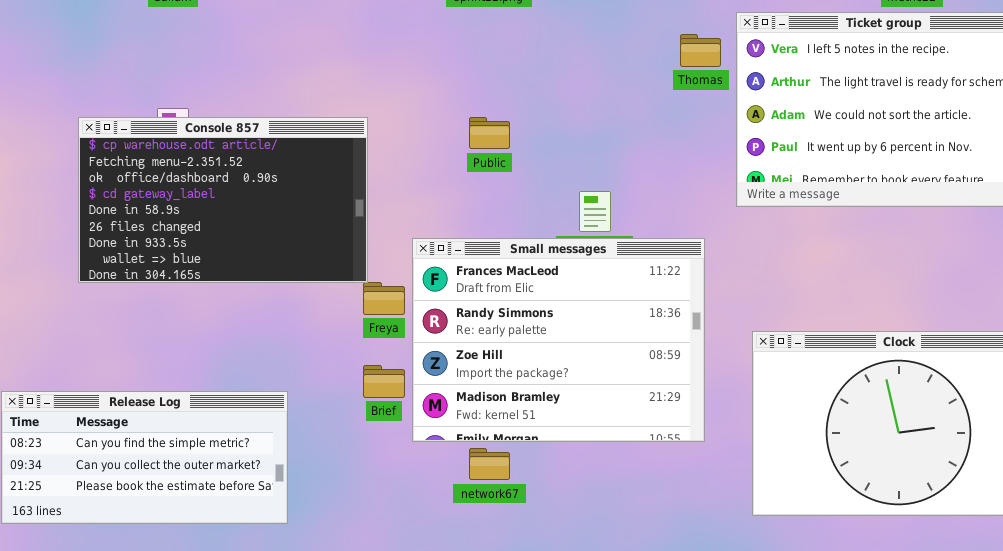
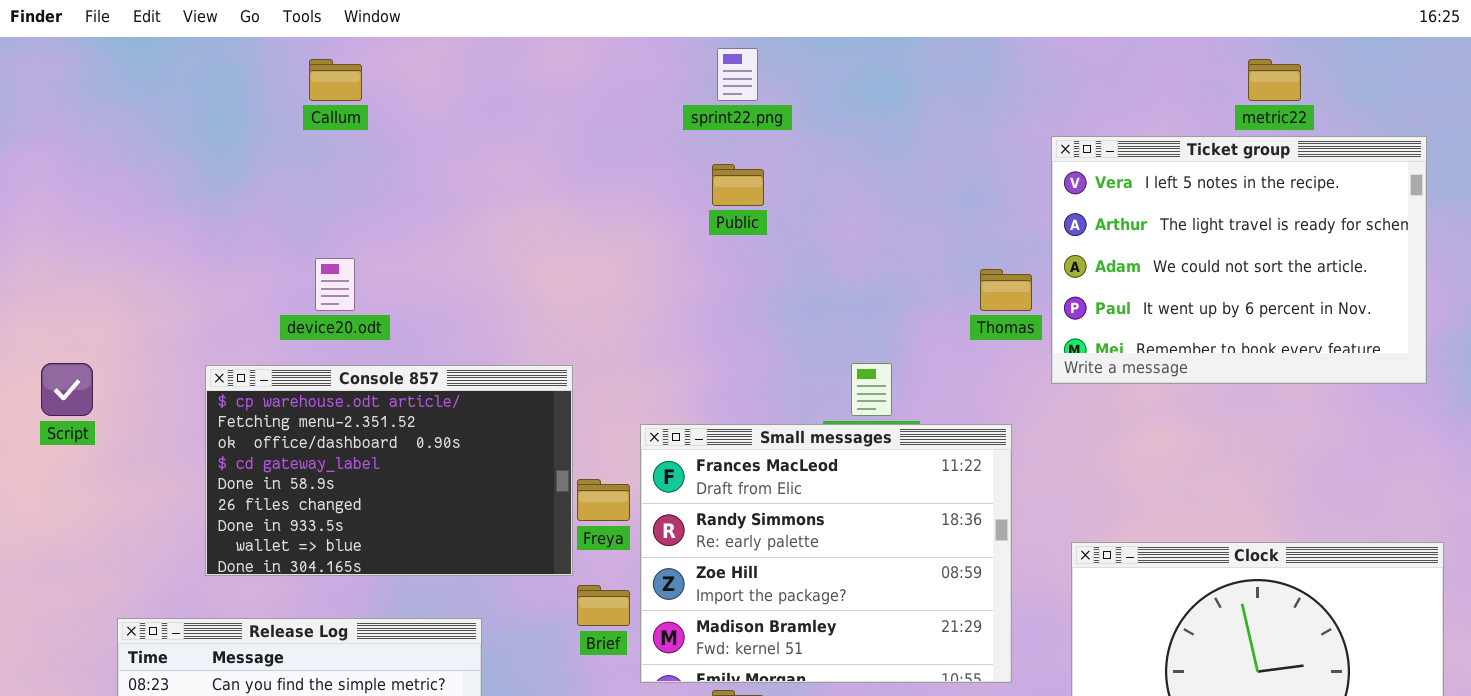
Thomas: [680,34,721,67] -> [980,269,1032,311], moved
Console 857: [78,117,368,283] -> [205,365,573,576], moved
Public: [469,117,510,149] -> [712,164,764,206], moved

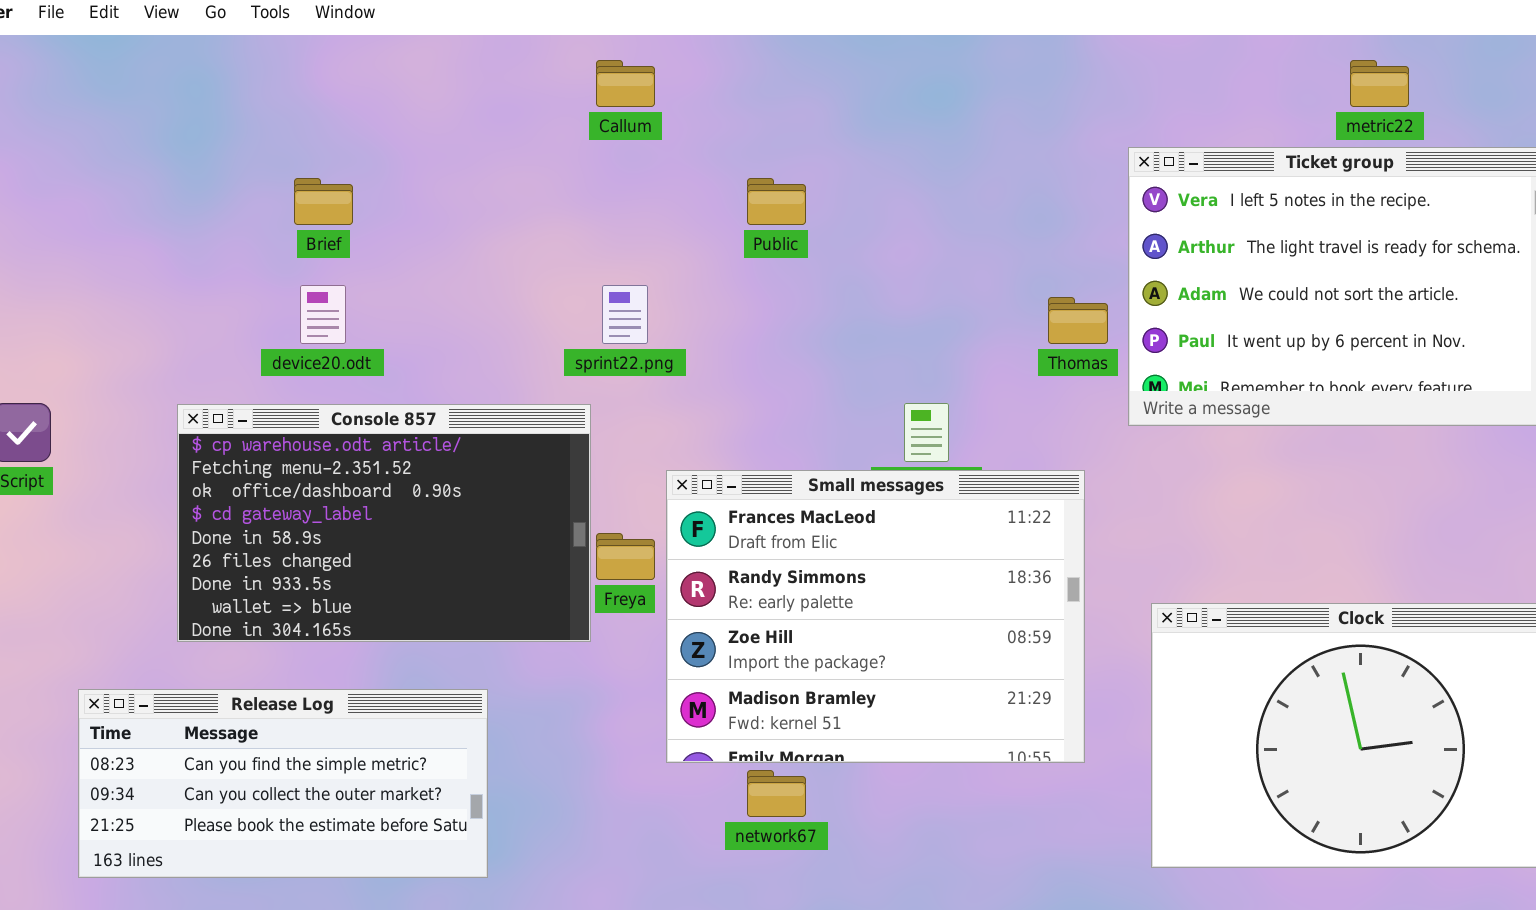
sprint22.png: [717,48,758,101] -> [602,285,648,344], moved
Callum: [309,59,362,101] -> [596,60,655,107], moved
Brief: [577,585,630,626] -> [294,178,353,225], moved

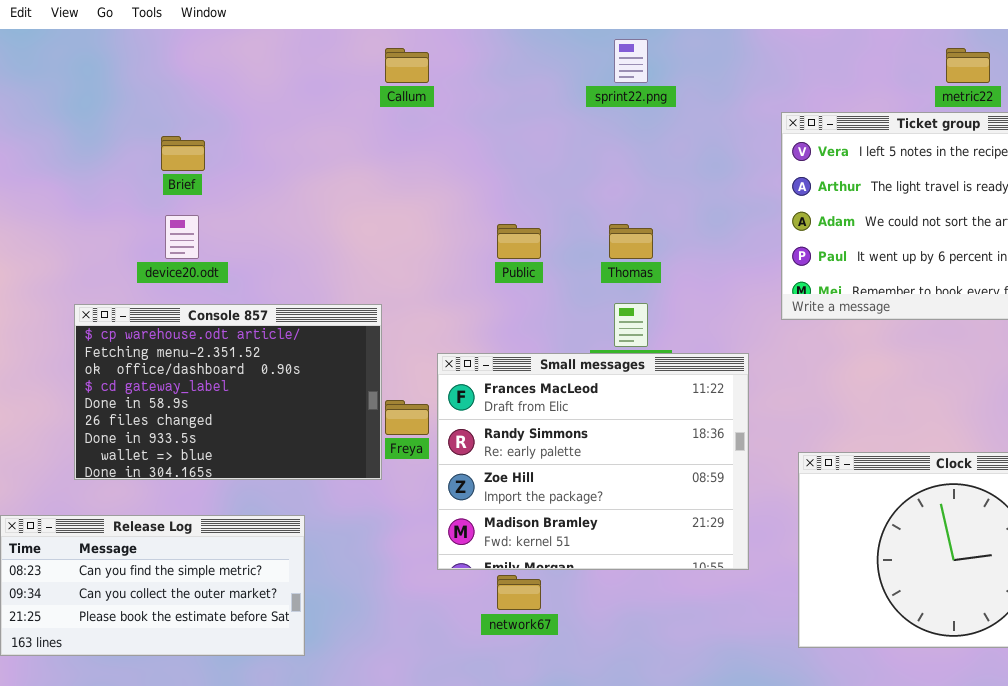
Public: [747,178,806,225] -> [497,224,541,259], moved
sprint22.png: [602,285,648,344] -> [614,39,648,83], moved
Thomas: [1048,297,1108,344] -> [609,224,653,259], moved

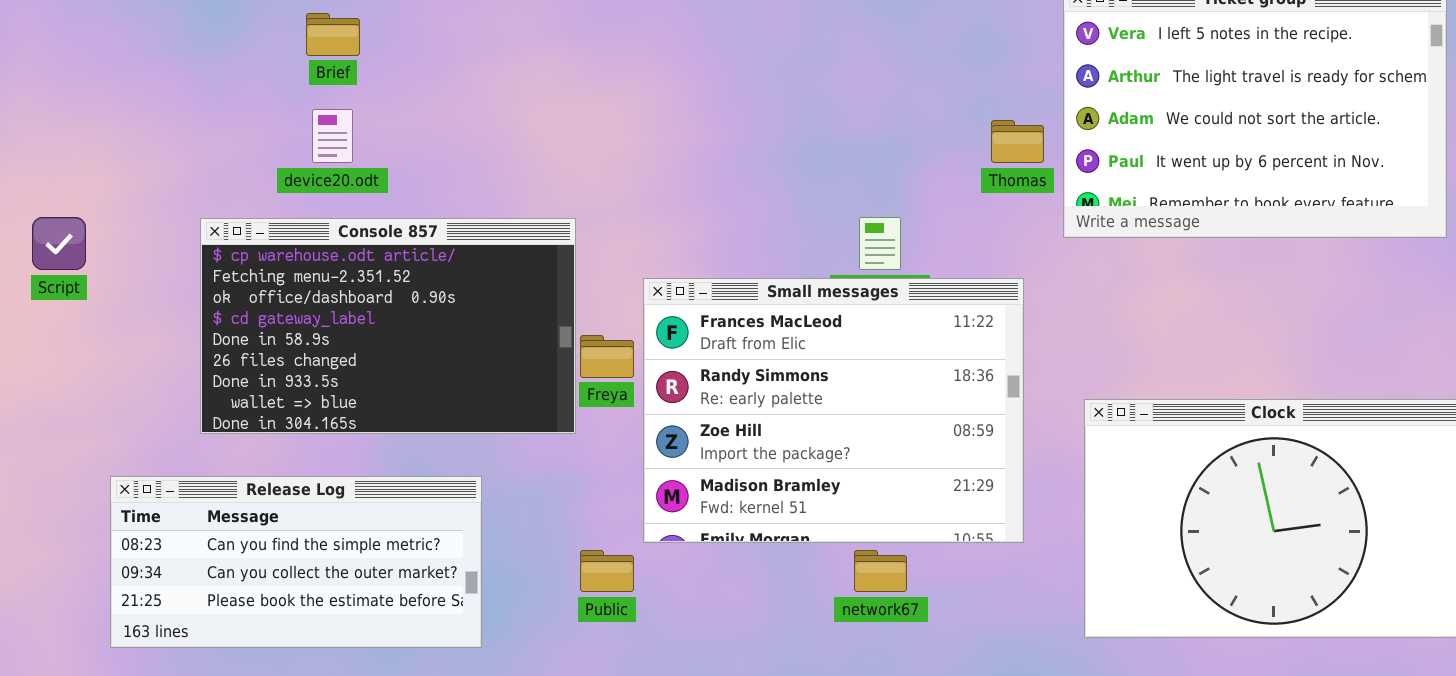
Public: [497,224,541,259] -> [580,550,634,592], moved
Thomas: [609,224,653,259] -> [991,120,1044,163], moved
network67: [497,575,541,610] -> [854,550,907,592], moved

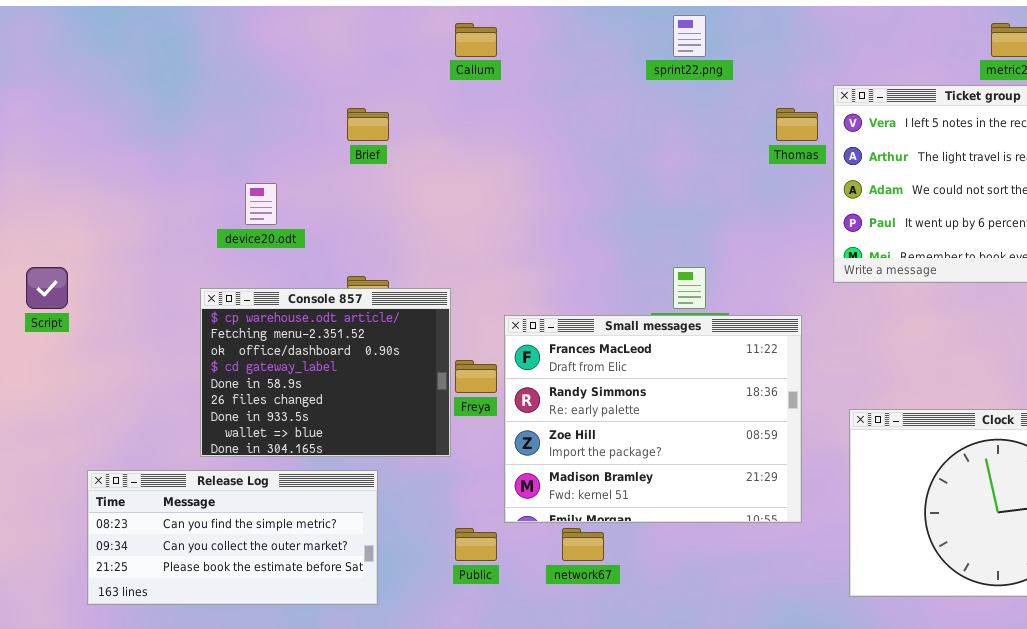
Brief: [306,13,360,56] -> [347,108,389,141], moved
Thomas: [991,120,1044,163] -> [776,108,818,141], moved
Console 857: [200,218,576,434] -> [200,288,451,457], moved, resized
network67: [854,550,907,592] -> [562,528,604,561], moved

